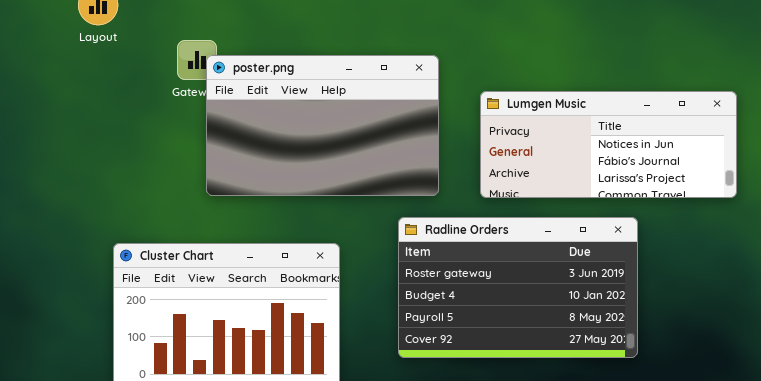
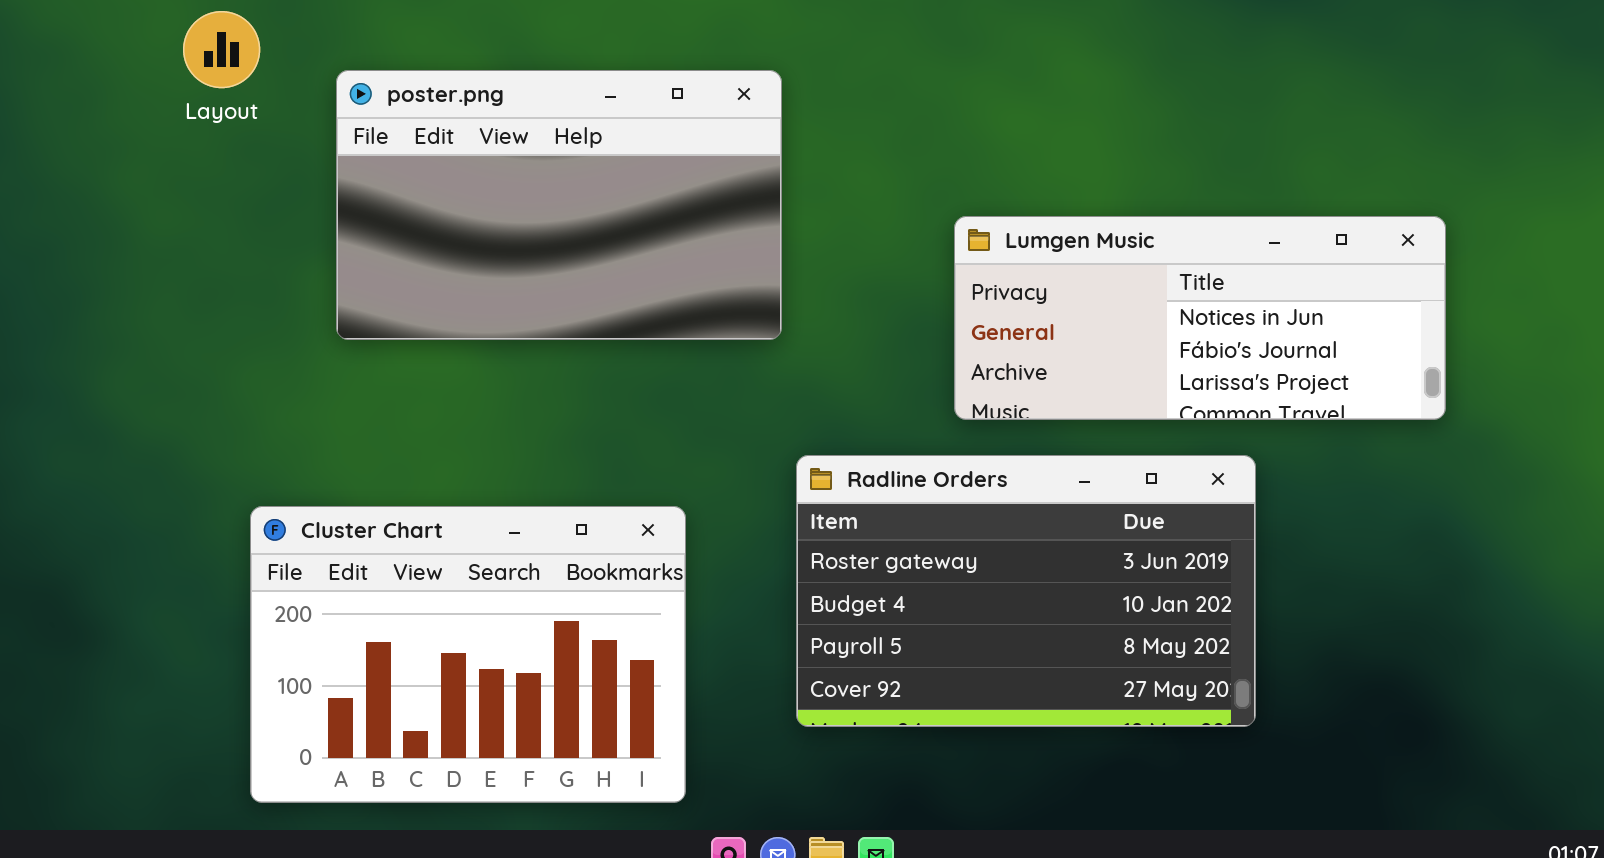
poster.png: [206,55,439,196] -> [336,70,782,340], moved

